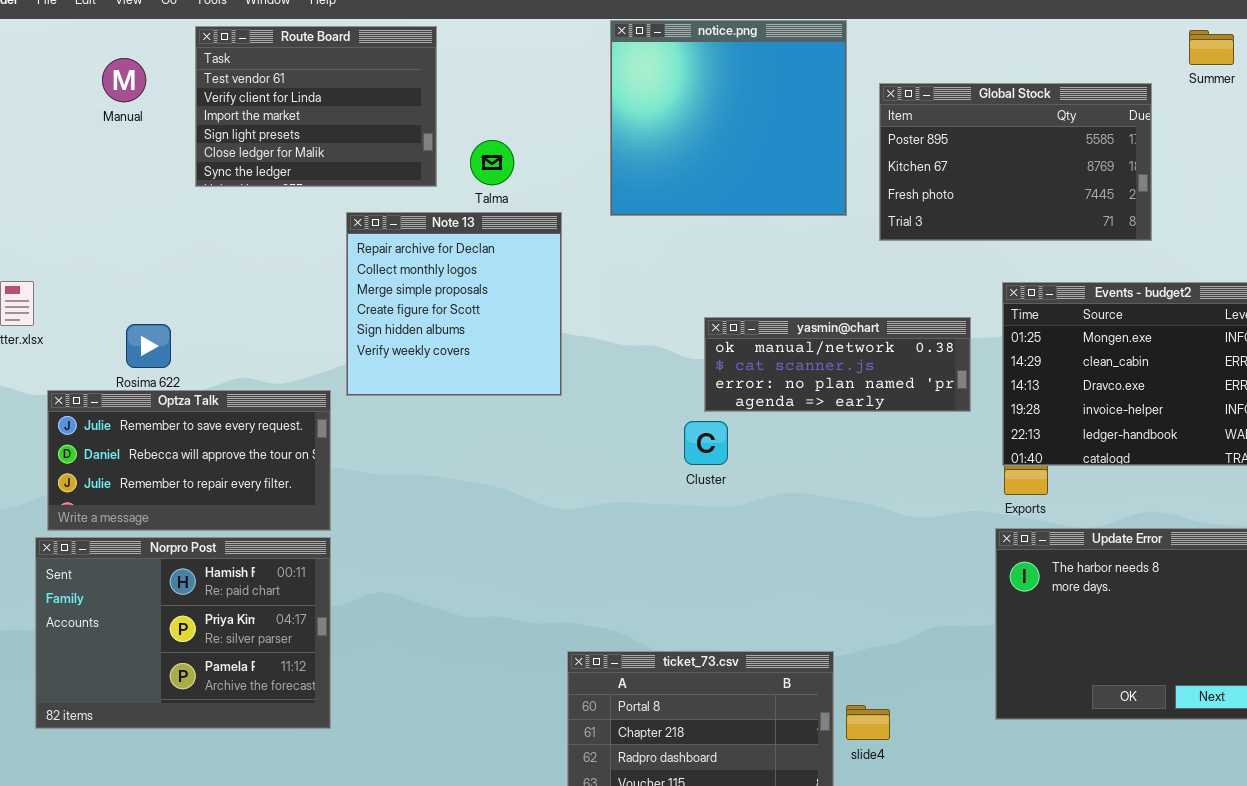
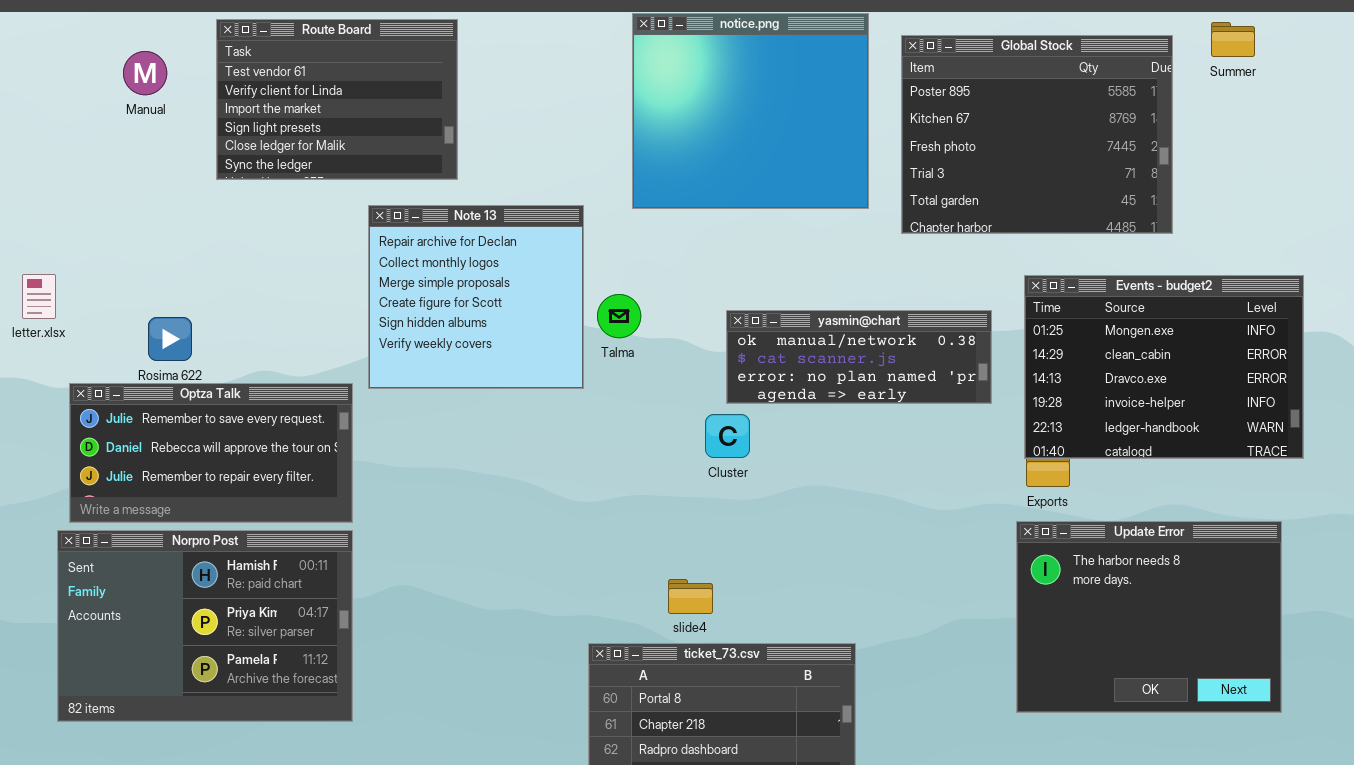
Global Stock: [879,83,1152,241] -> [901,35,1173,234], resized
Talma: [470,140,514,185] -> [597,294,641,338], moved
slide4: [846,705,890,740] -> [668,579,713,614], moved

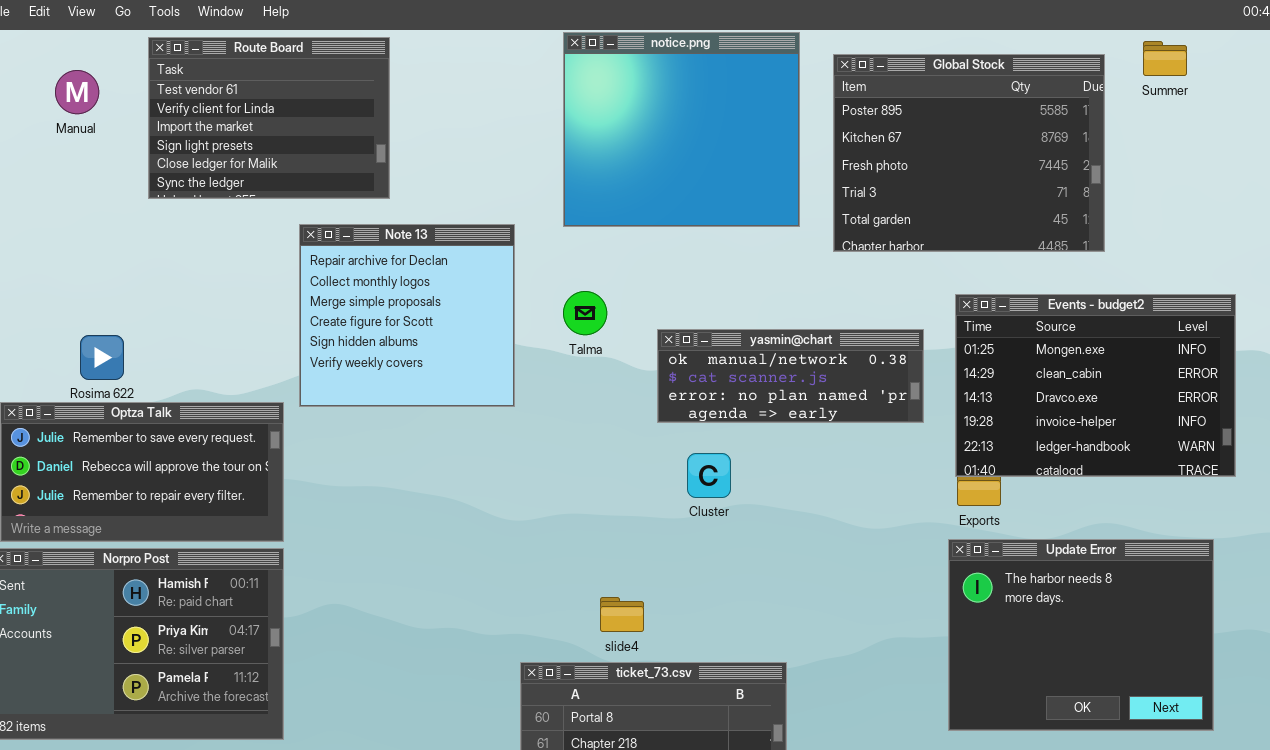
Talma: [597,294,641,338] -> [563,291,607,335], moved
Cluster: [705,414,750,458] -> [687,453,731,498], moved

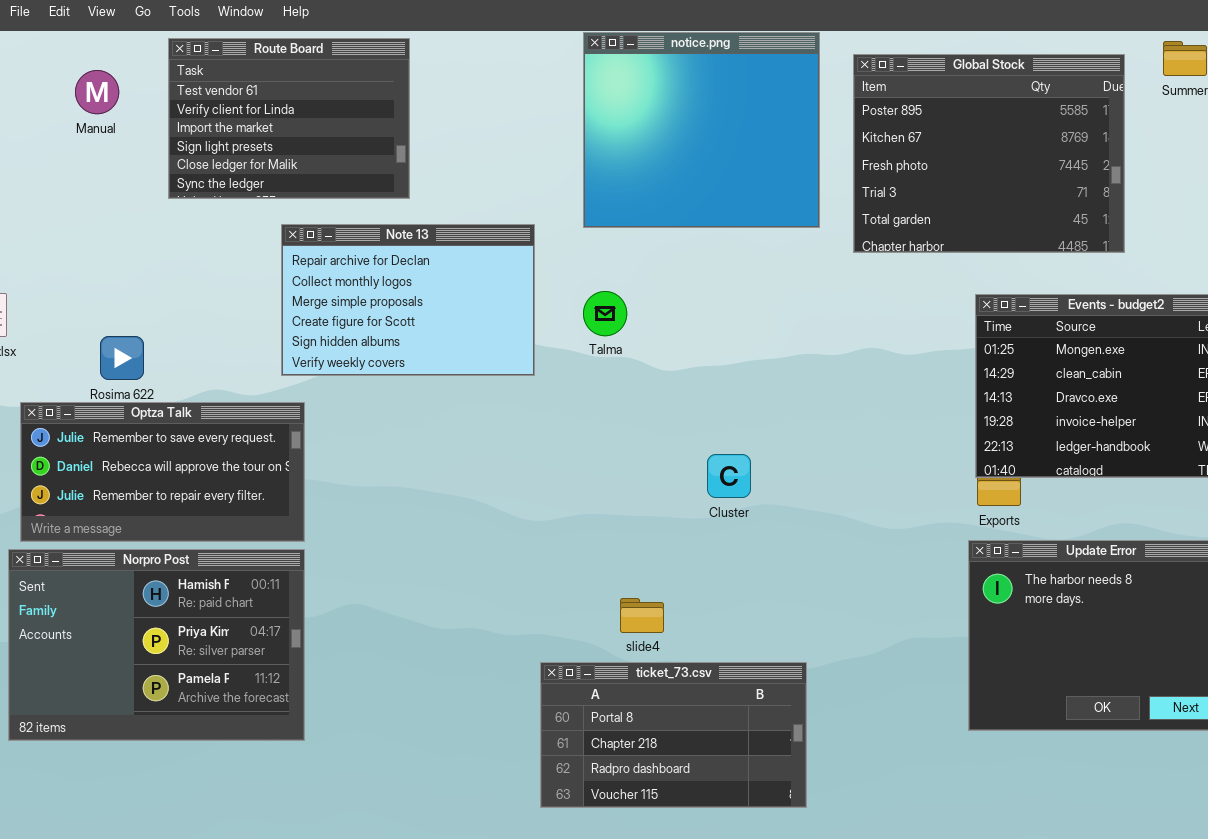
Note 13: [299,224,515,407] -> [281,224,535,376], resized
yasmin@chart: [657,329,924,423] -> none, closed

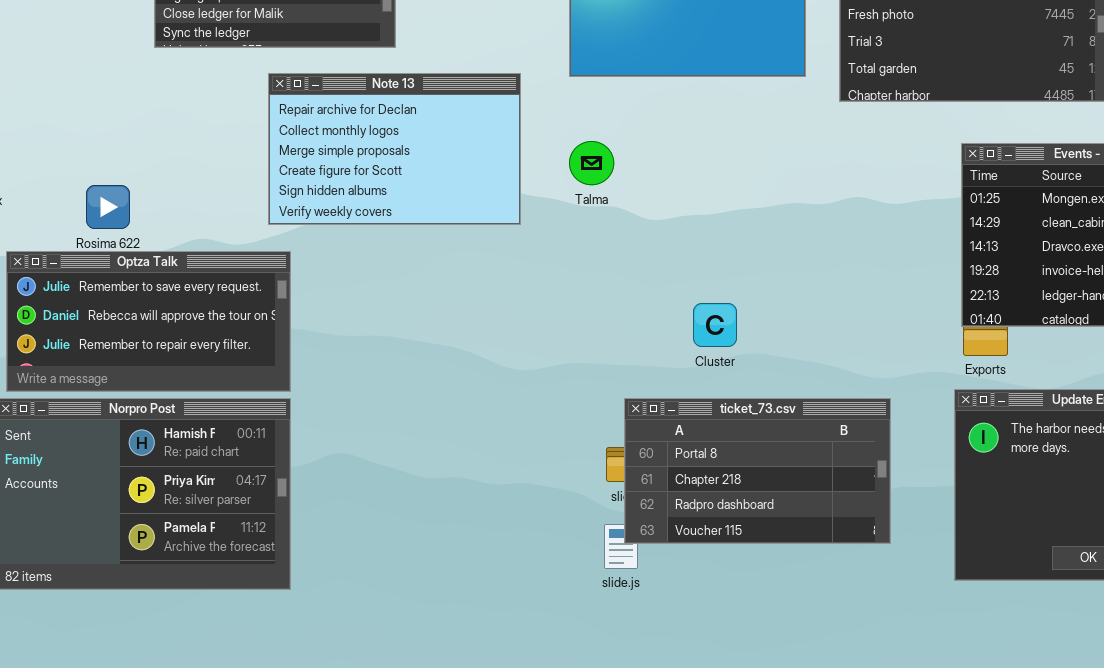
ticket_73.csv: [540,662,807,808] -> [624,398,891,544], moved

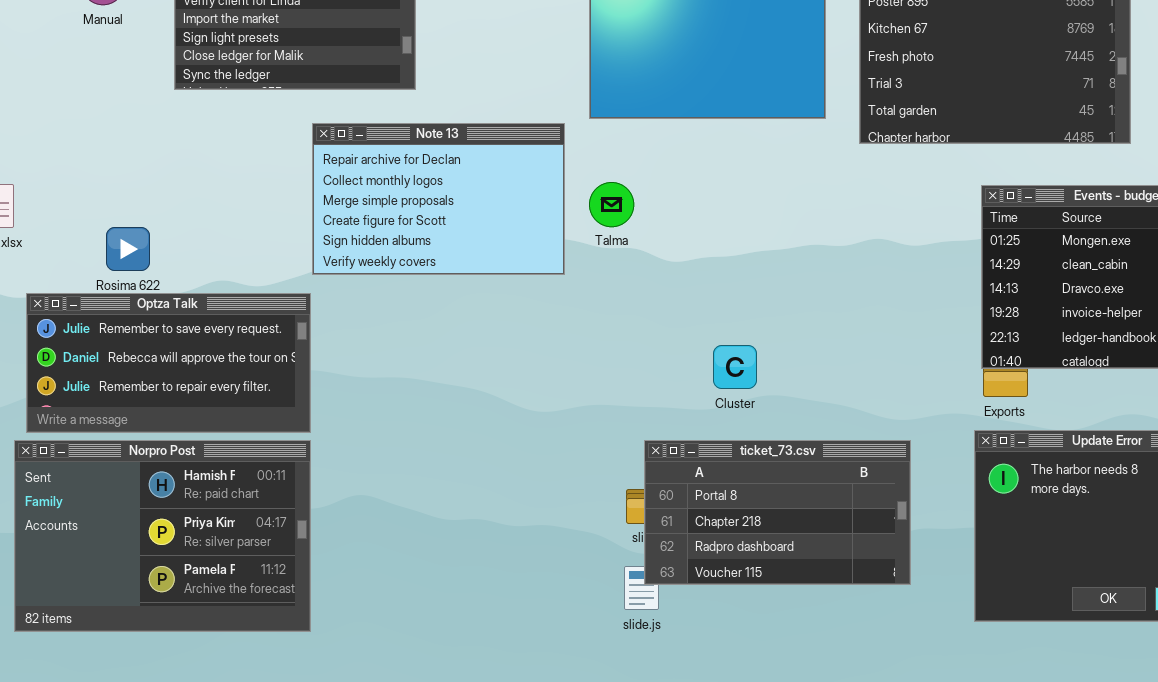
Note 13: [268,73,521,225] -> [312,123,565,275], moved

